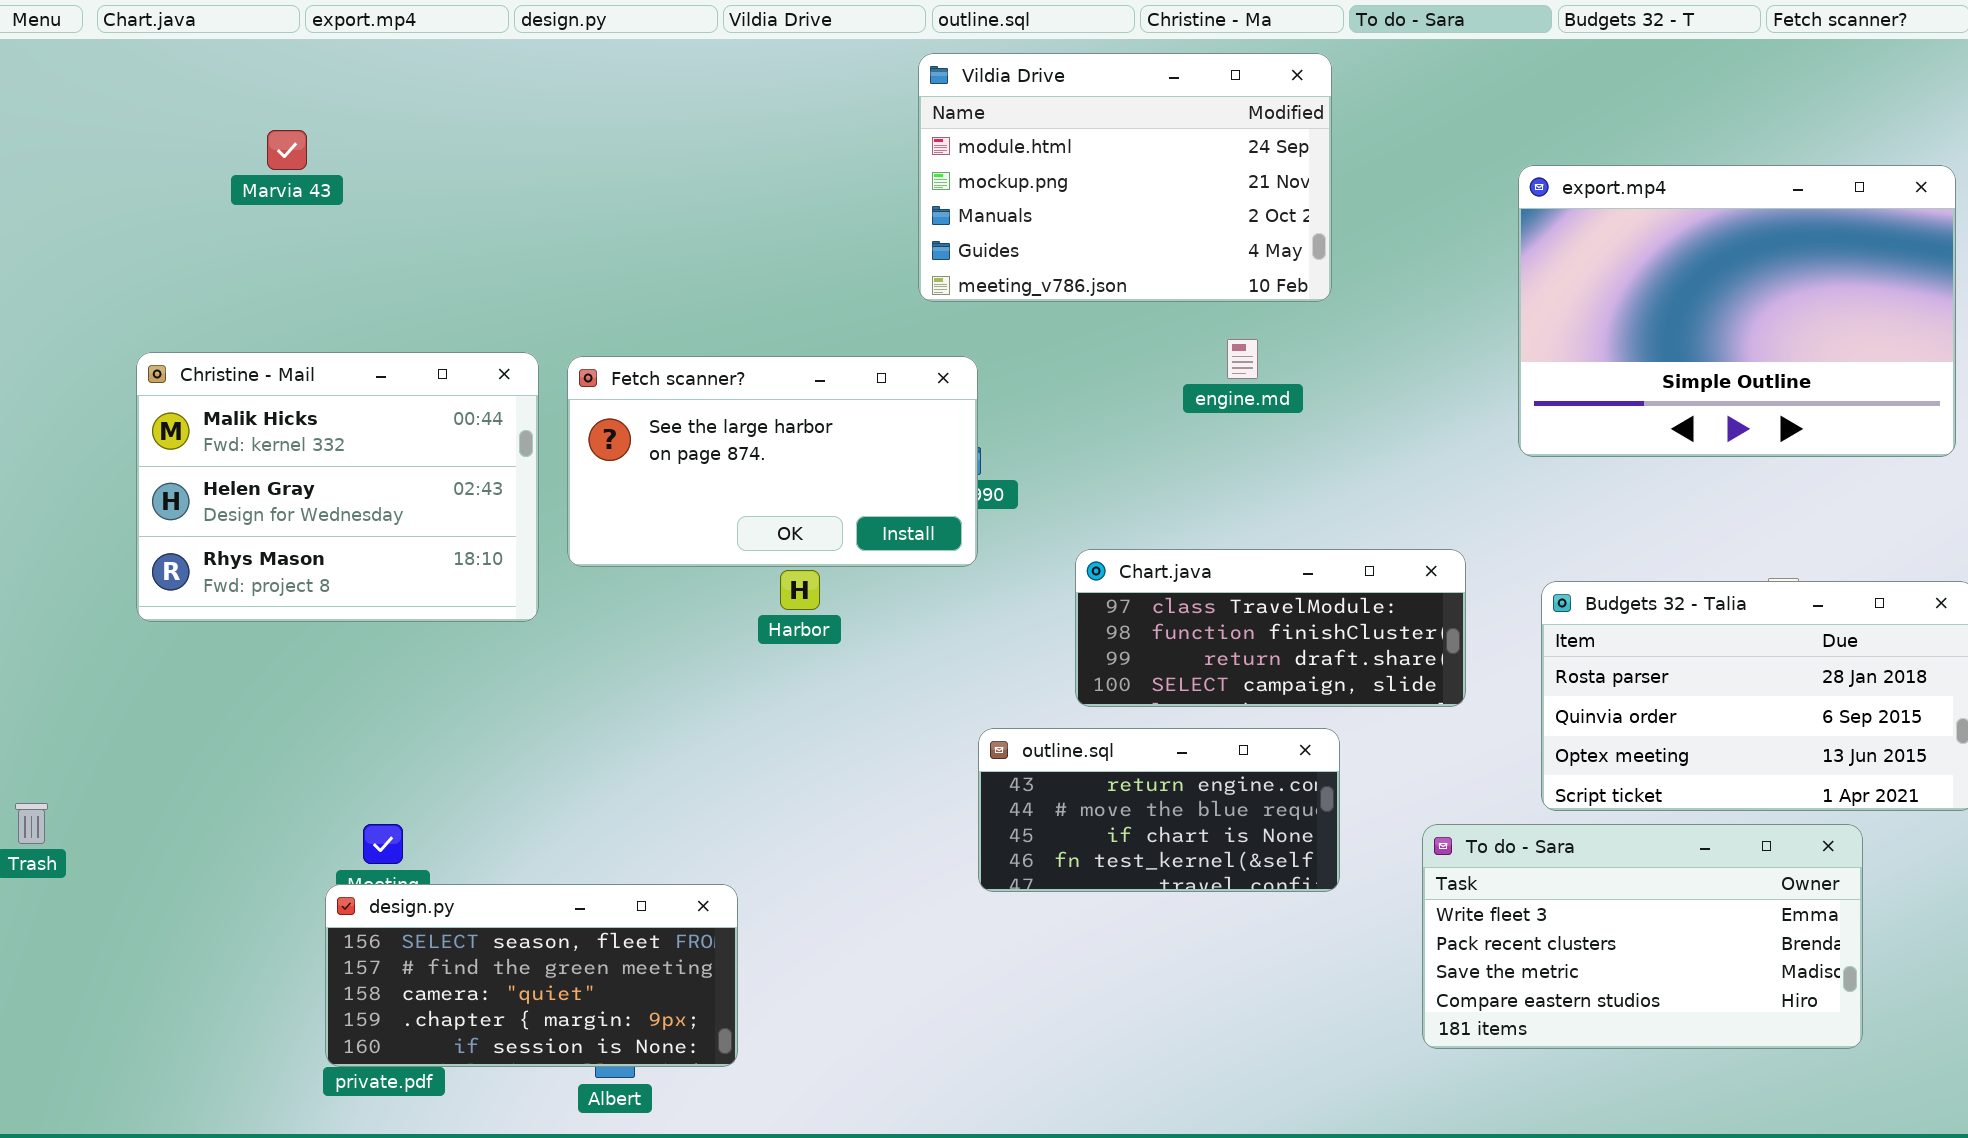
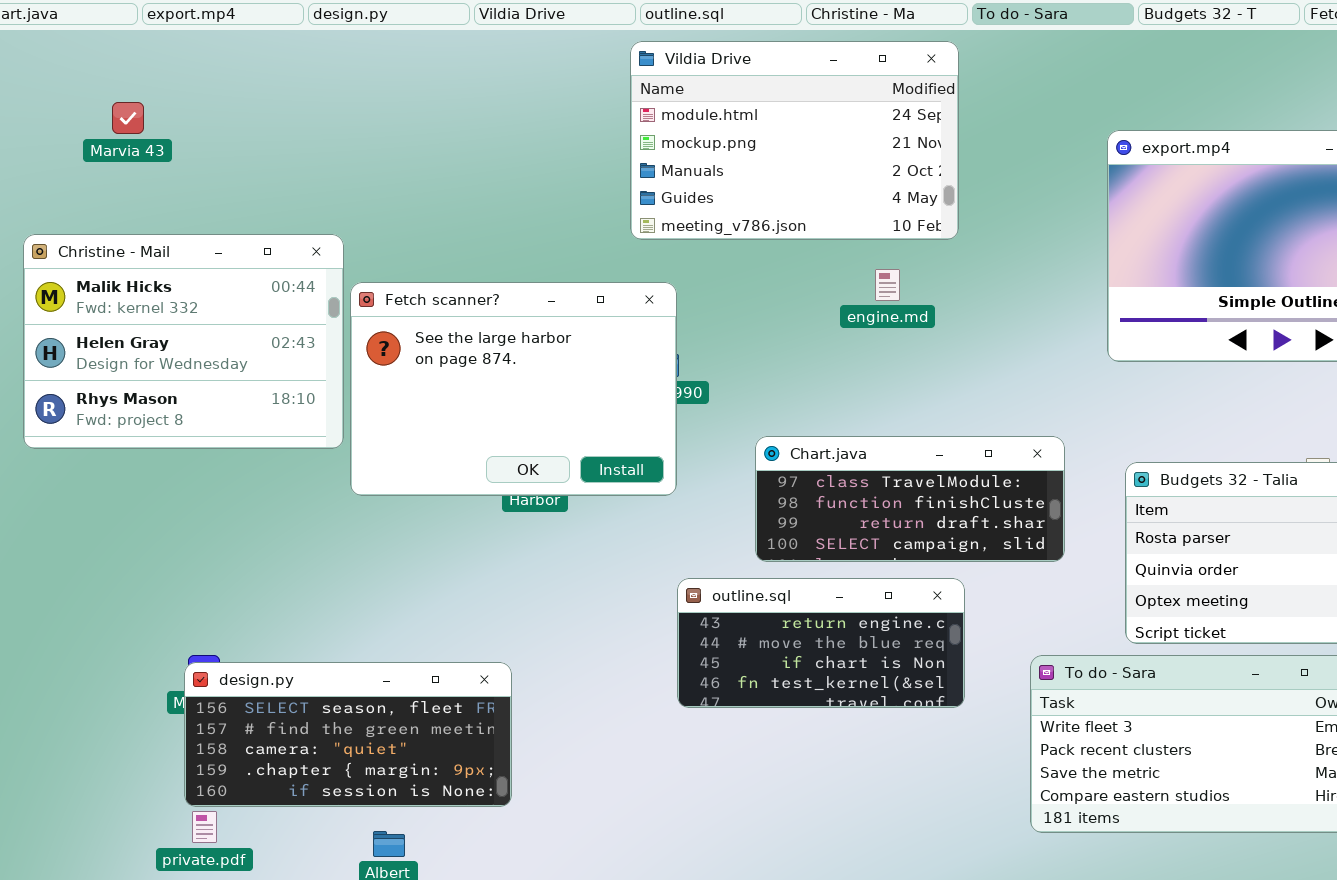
Christine - Mail: [136,352,539,622] -> [23,234,344,449], moved
Fetch scanner?: [567,356,978,567] -> [350,282,677,496], resized
design.py: [325,884,738,1067] -> [184,662,512,807], moved

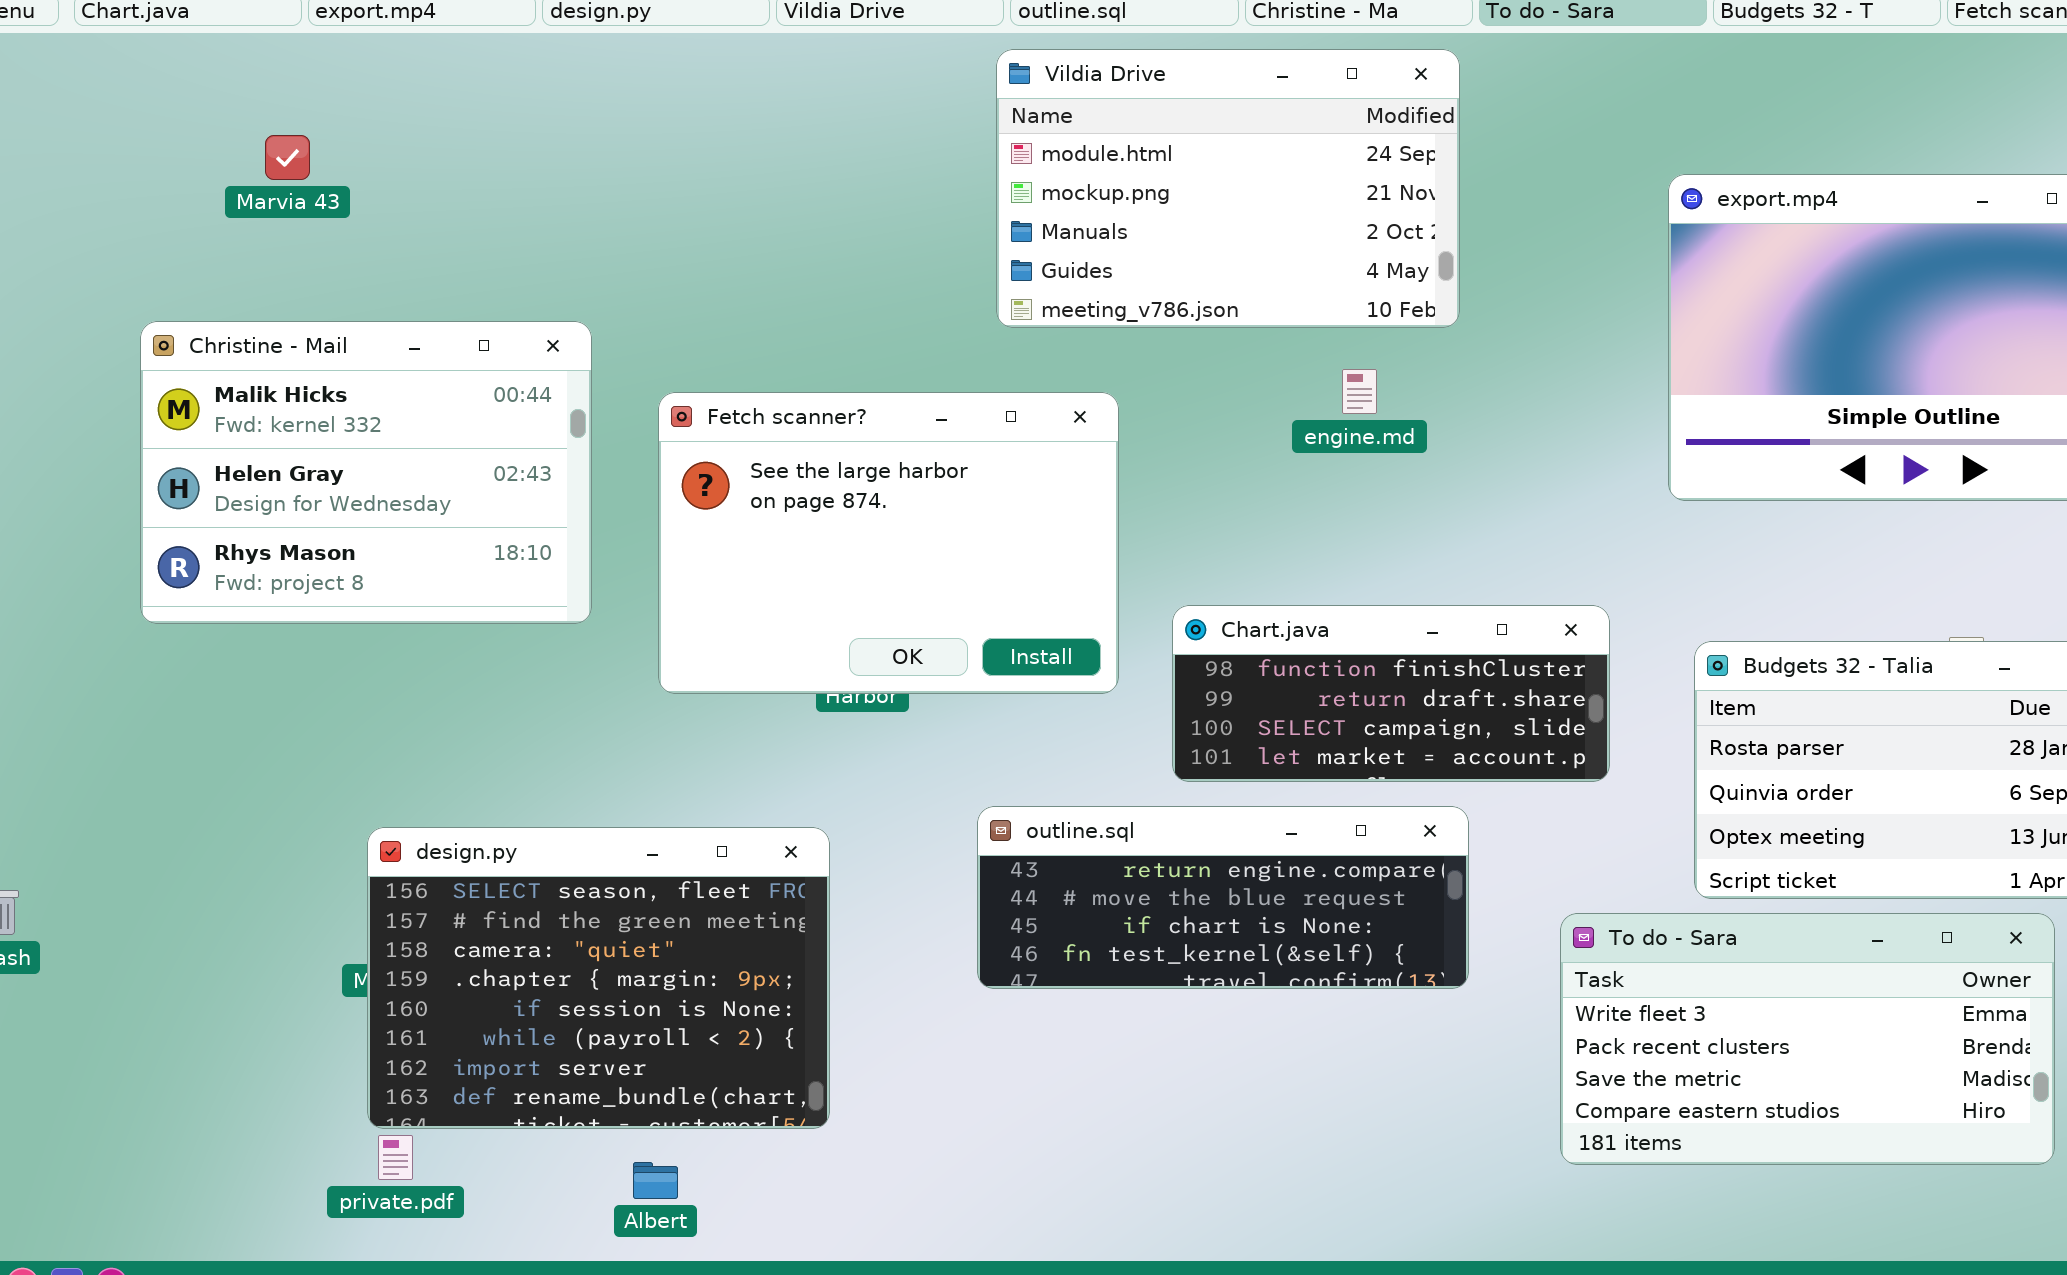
Fetch scanner?: [350,282,677,496] -> [658,392,1119,694], moved
Chart.java: [755,436,1065,562] -> [1172,605,1610,782], scrolled down 1 row
outline.sql: [677,578,965,708] -> [977,806,1469,989], resized
design.py: [184,662,512,807] -> [367,827,830,1129], resized

